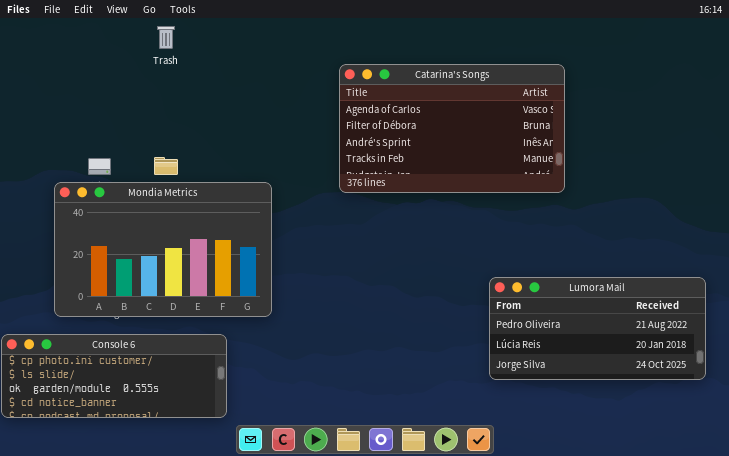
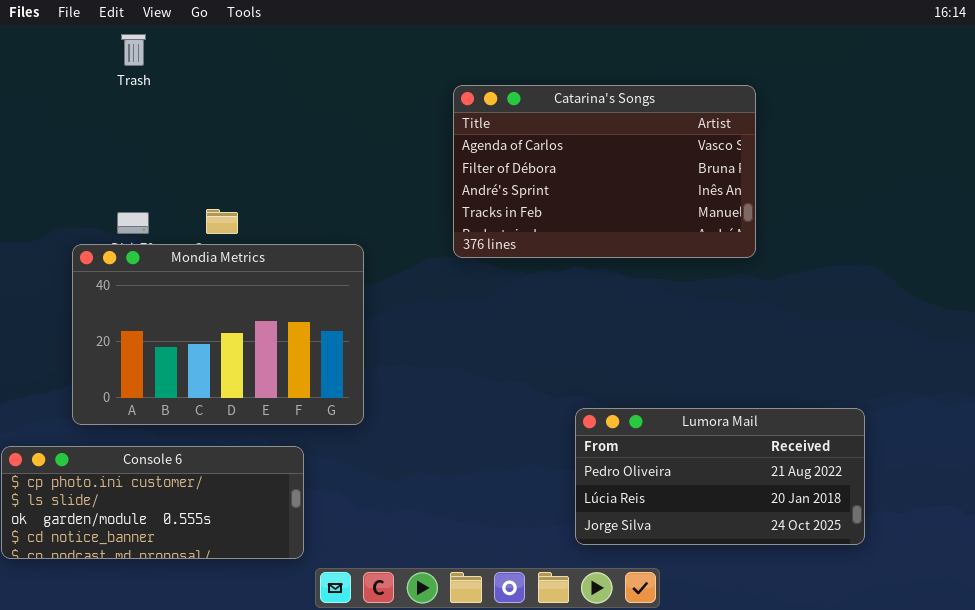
Trash: [157,26,175,49] -> [121,34,146,66], moved
Lumora Mail: [489,277,706,380] -> [575,408,865,545], moved

